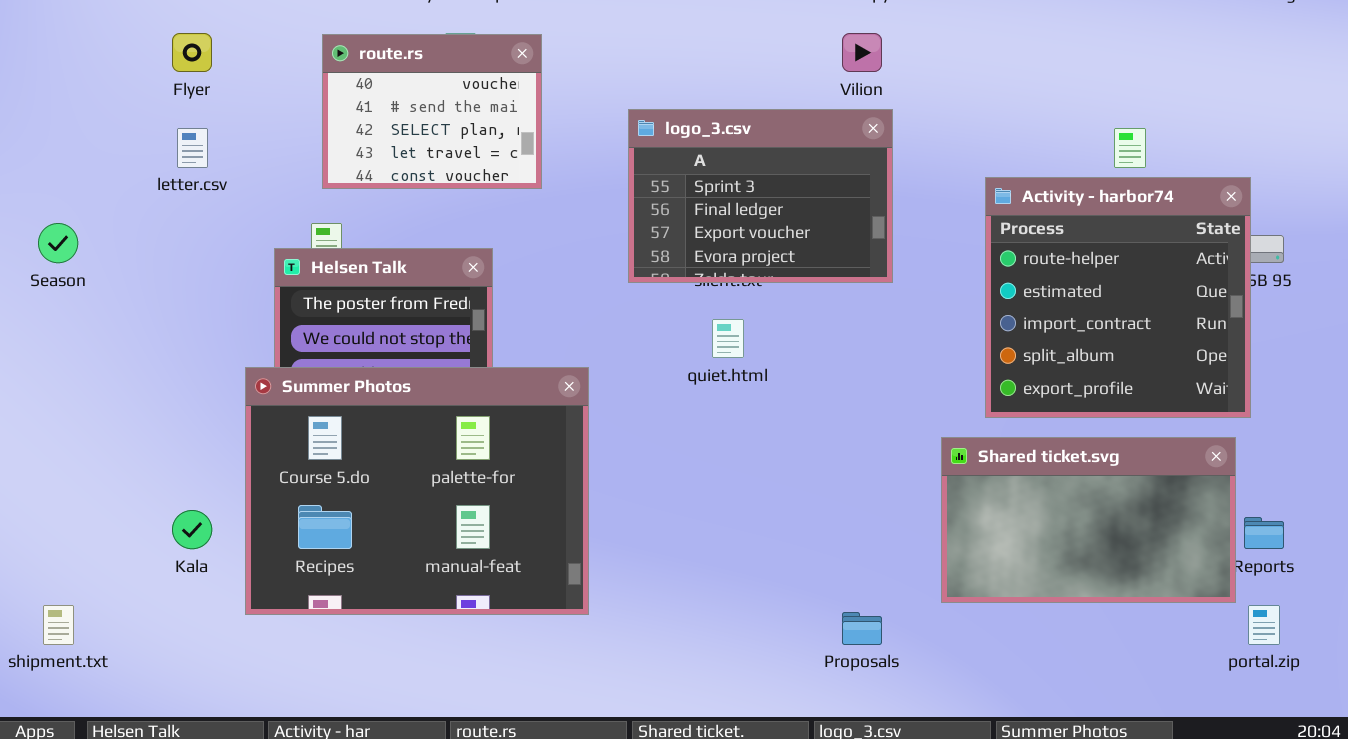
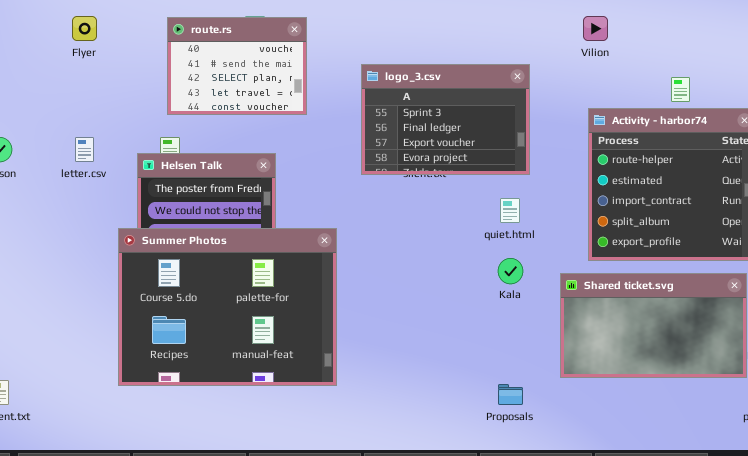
Vilion: [842,33,882,72] -> [583,16,608,41], moved
letter.csv: [177,128,208,168] -> [75,137,94,162], moved
quiet.html: [712,319,744,358] -> [500,198,520,223], moved
Kala: [172,510,212,549] -> [498,258,523,284], moved

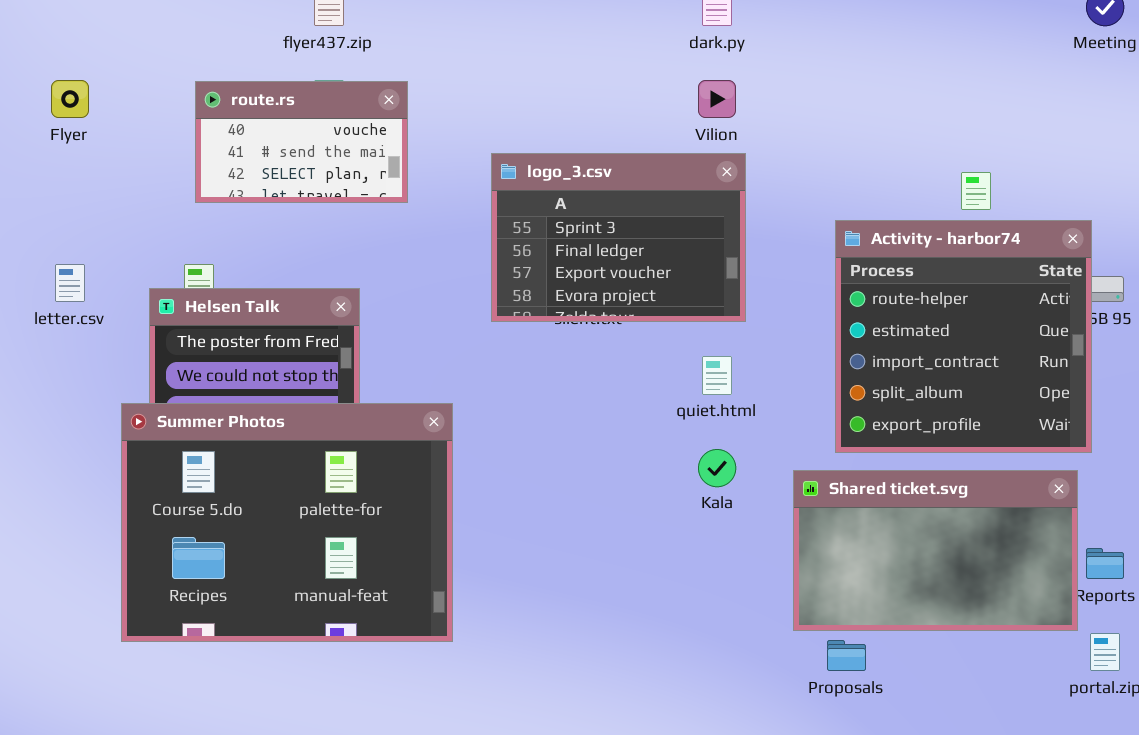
Vilion: [583,16,608,41] -> [698,80,736,118], moved
route.rs: [167,17,307,115] -> [195,81,408,203], resized
Proposals: [498,384,523,405] -> [827,640,866,671], moved

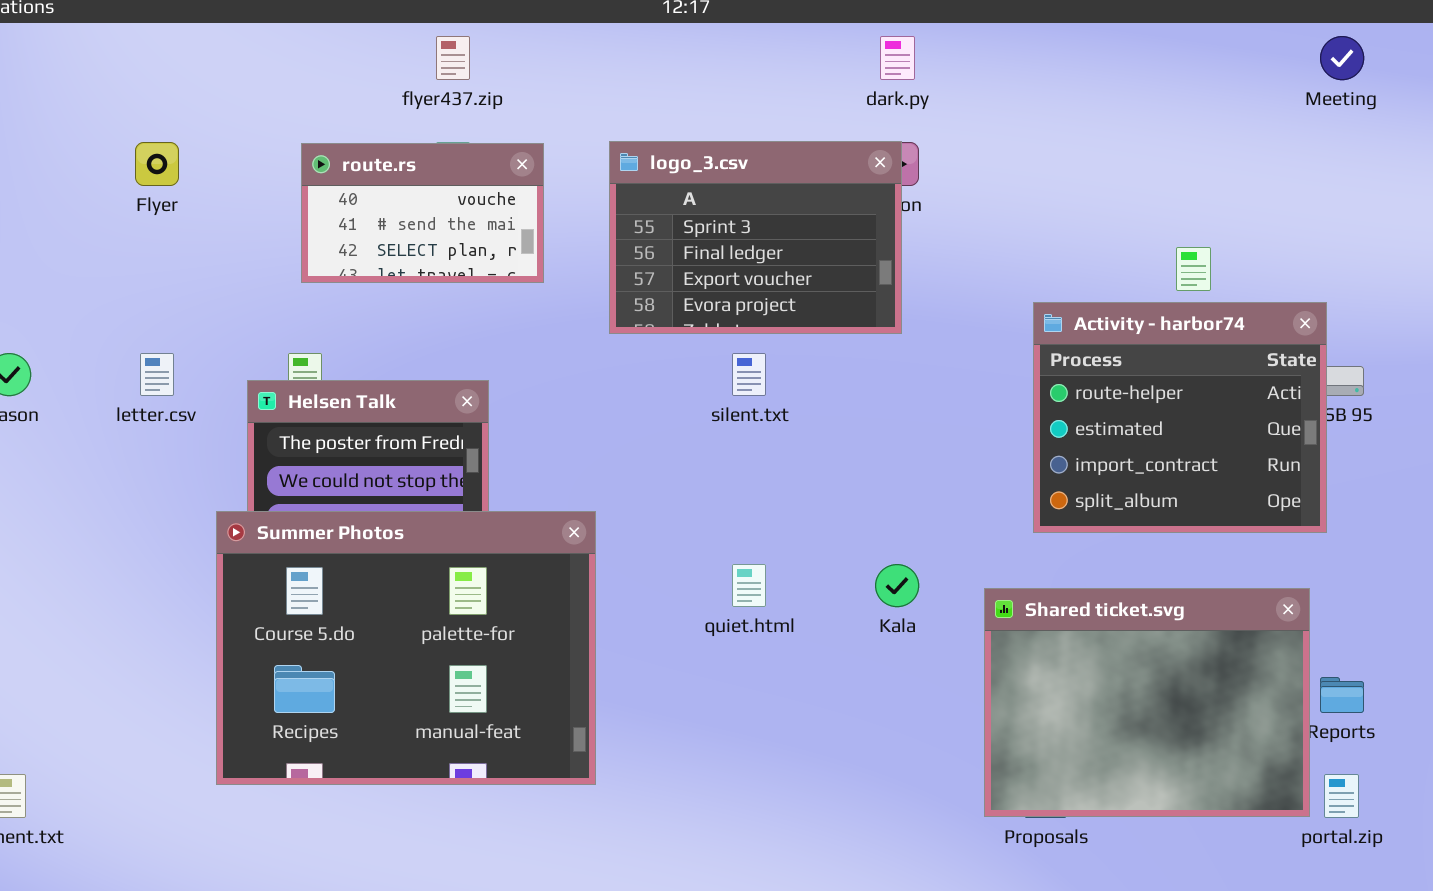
logo_3.csv: [491,153,746,322] -> [609,141,902,334], moved
Activity - harbor74: [835,220,1092,453] -> [1033,302,1327,533], resized
quiet.html: [702,356,732,395] -> [732,564,766,607], moved
Shared ticket.svg: [793,470,1078,631] -> [984,588,1310,817], resized

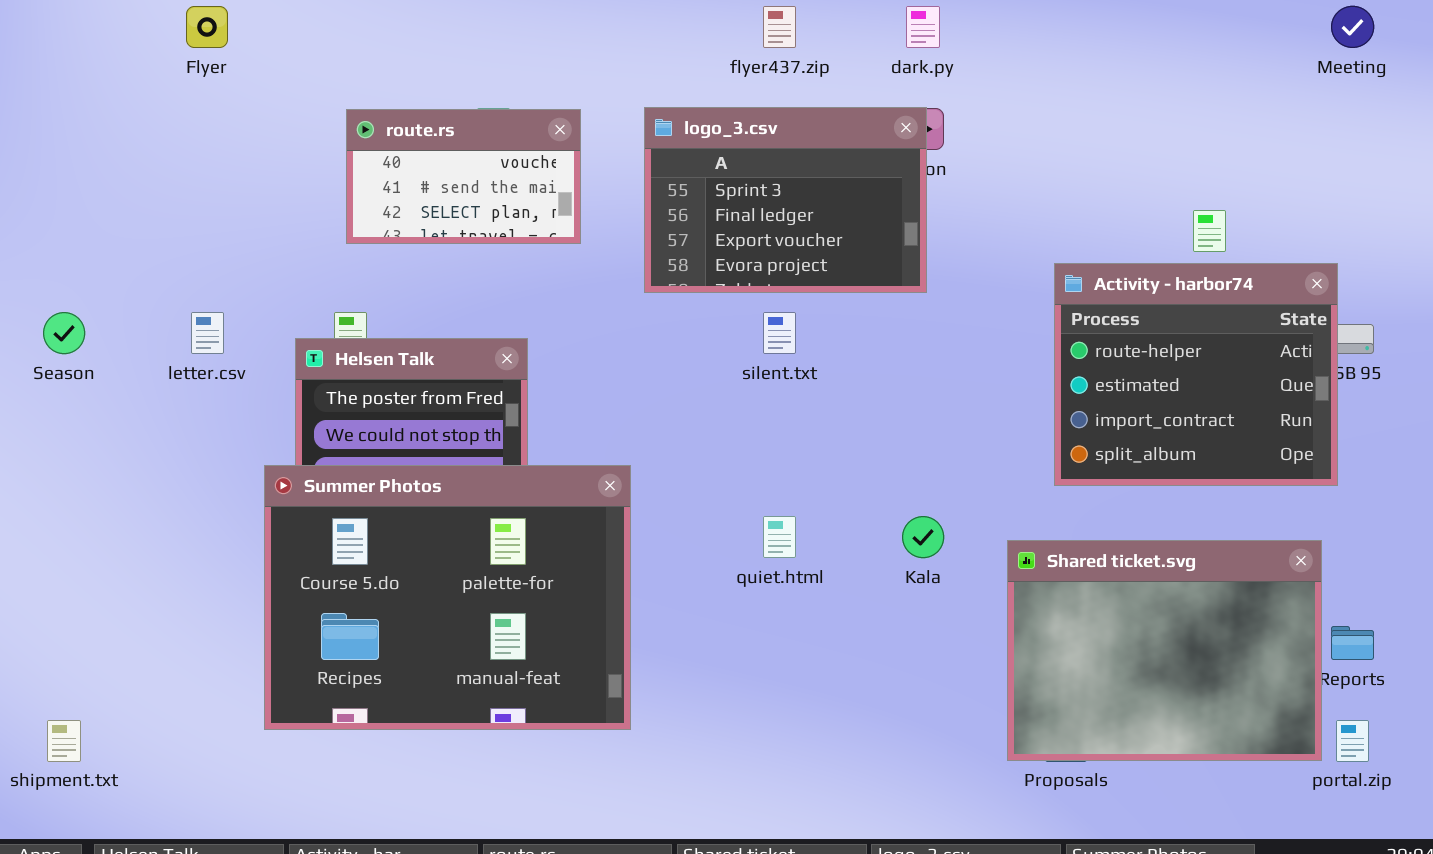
flyer437.zip: [436,36,470,80] -> [763,6,796,48], moved
Flyer: [135,142,179,186] -> [186,6,228,48], moved

